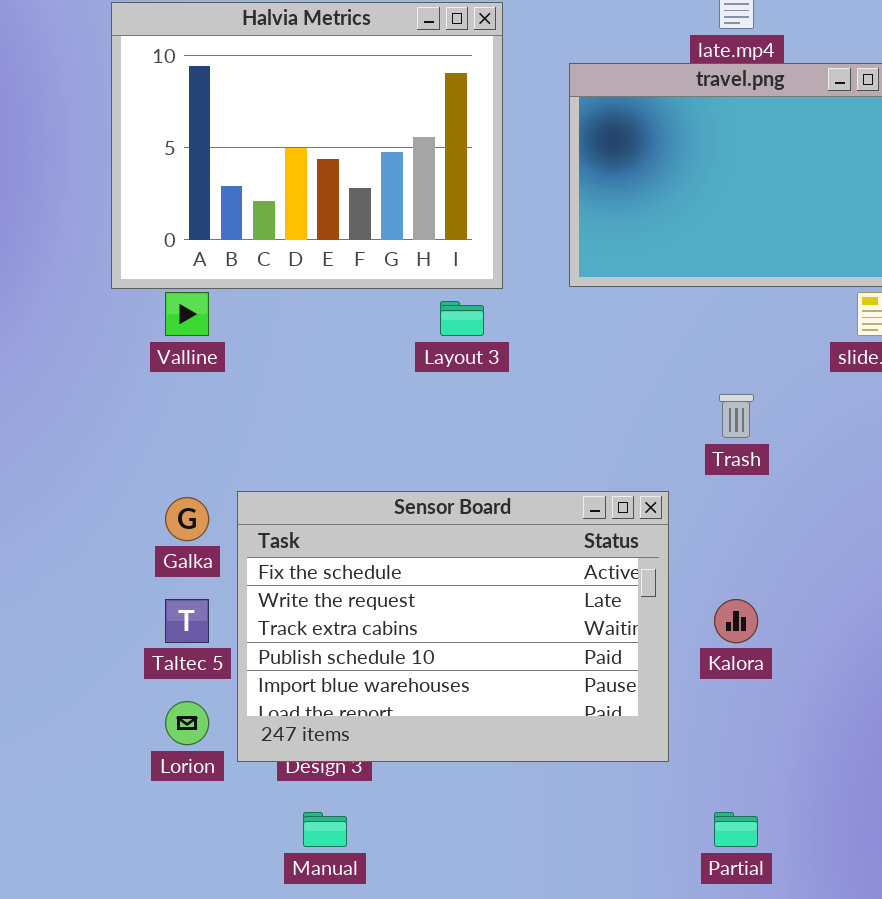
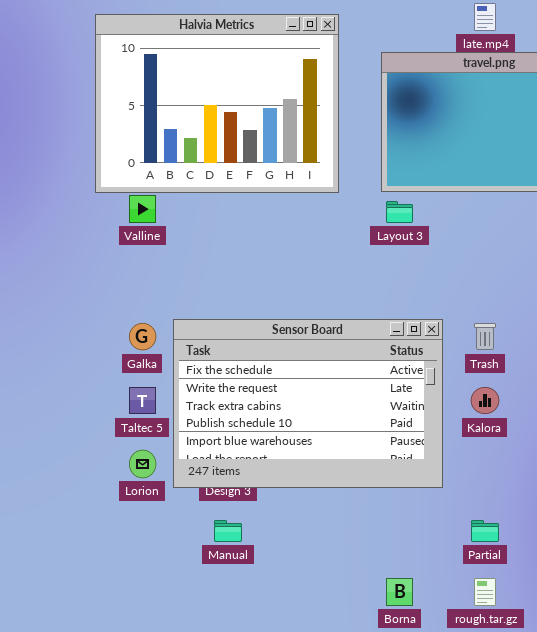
Layout 3: [440,301,484,336] -> [386,201,413,223], moved
Trash: [719,394,754,438] -> [474,323,496,350], moved

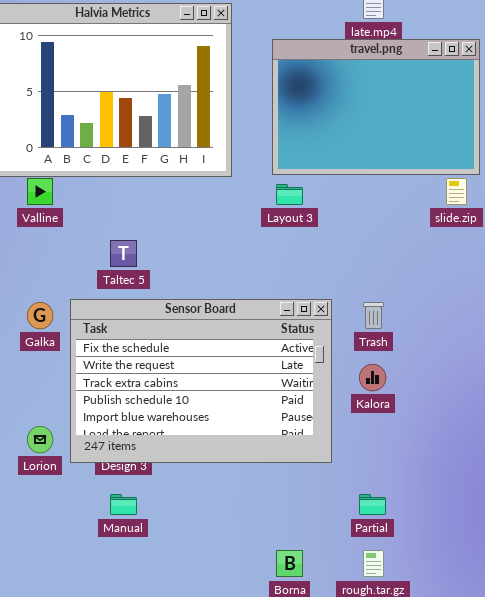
Taltec 5: [129,387,156,414] -> [110,240,137,267], moved

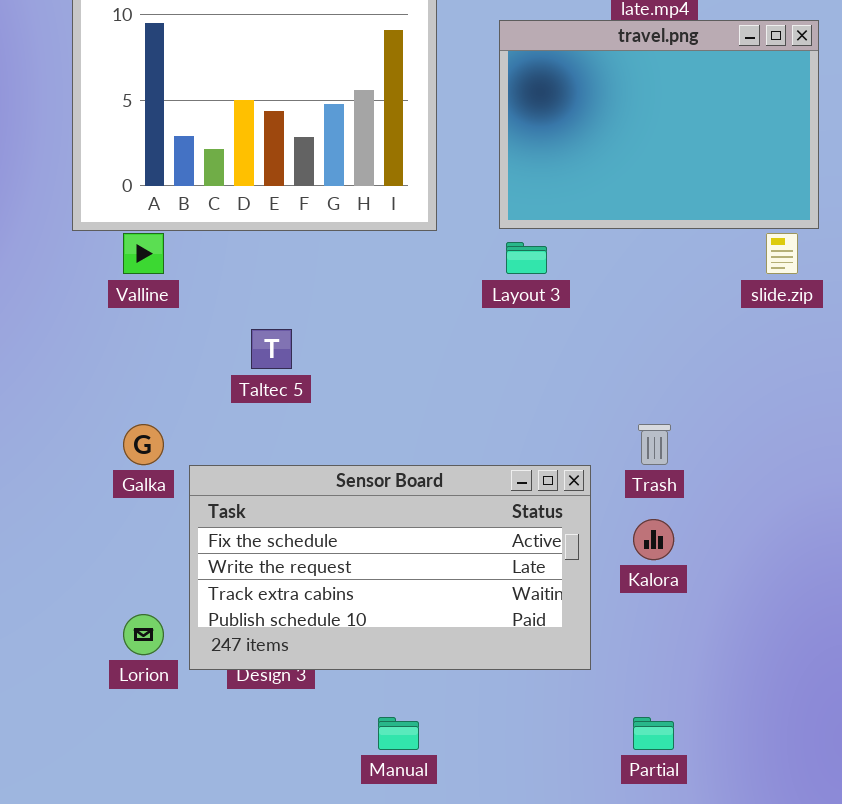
Sensor Board: [70,299,332,463] -> [189,465,591,670], resized
Manual: [110,494,137,515] -> [378,717,419,750], moved

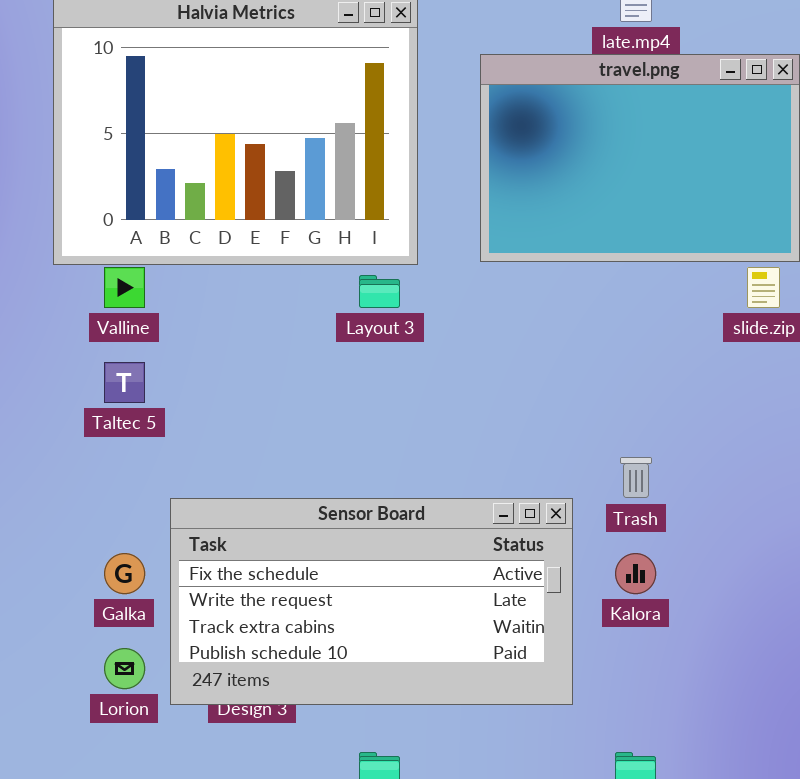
Layout 3: [506,242,547,274] -> [359,275,400,308], moved
Taltec 5: [251,329,292,369] -> [104,362,145,403], moved
Galka: [123,424,164,465] -> [104,553,145,594], moved

